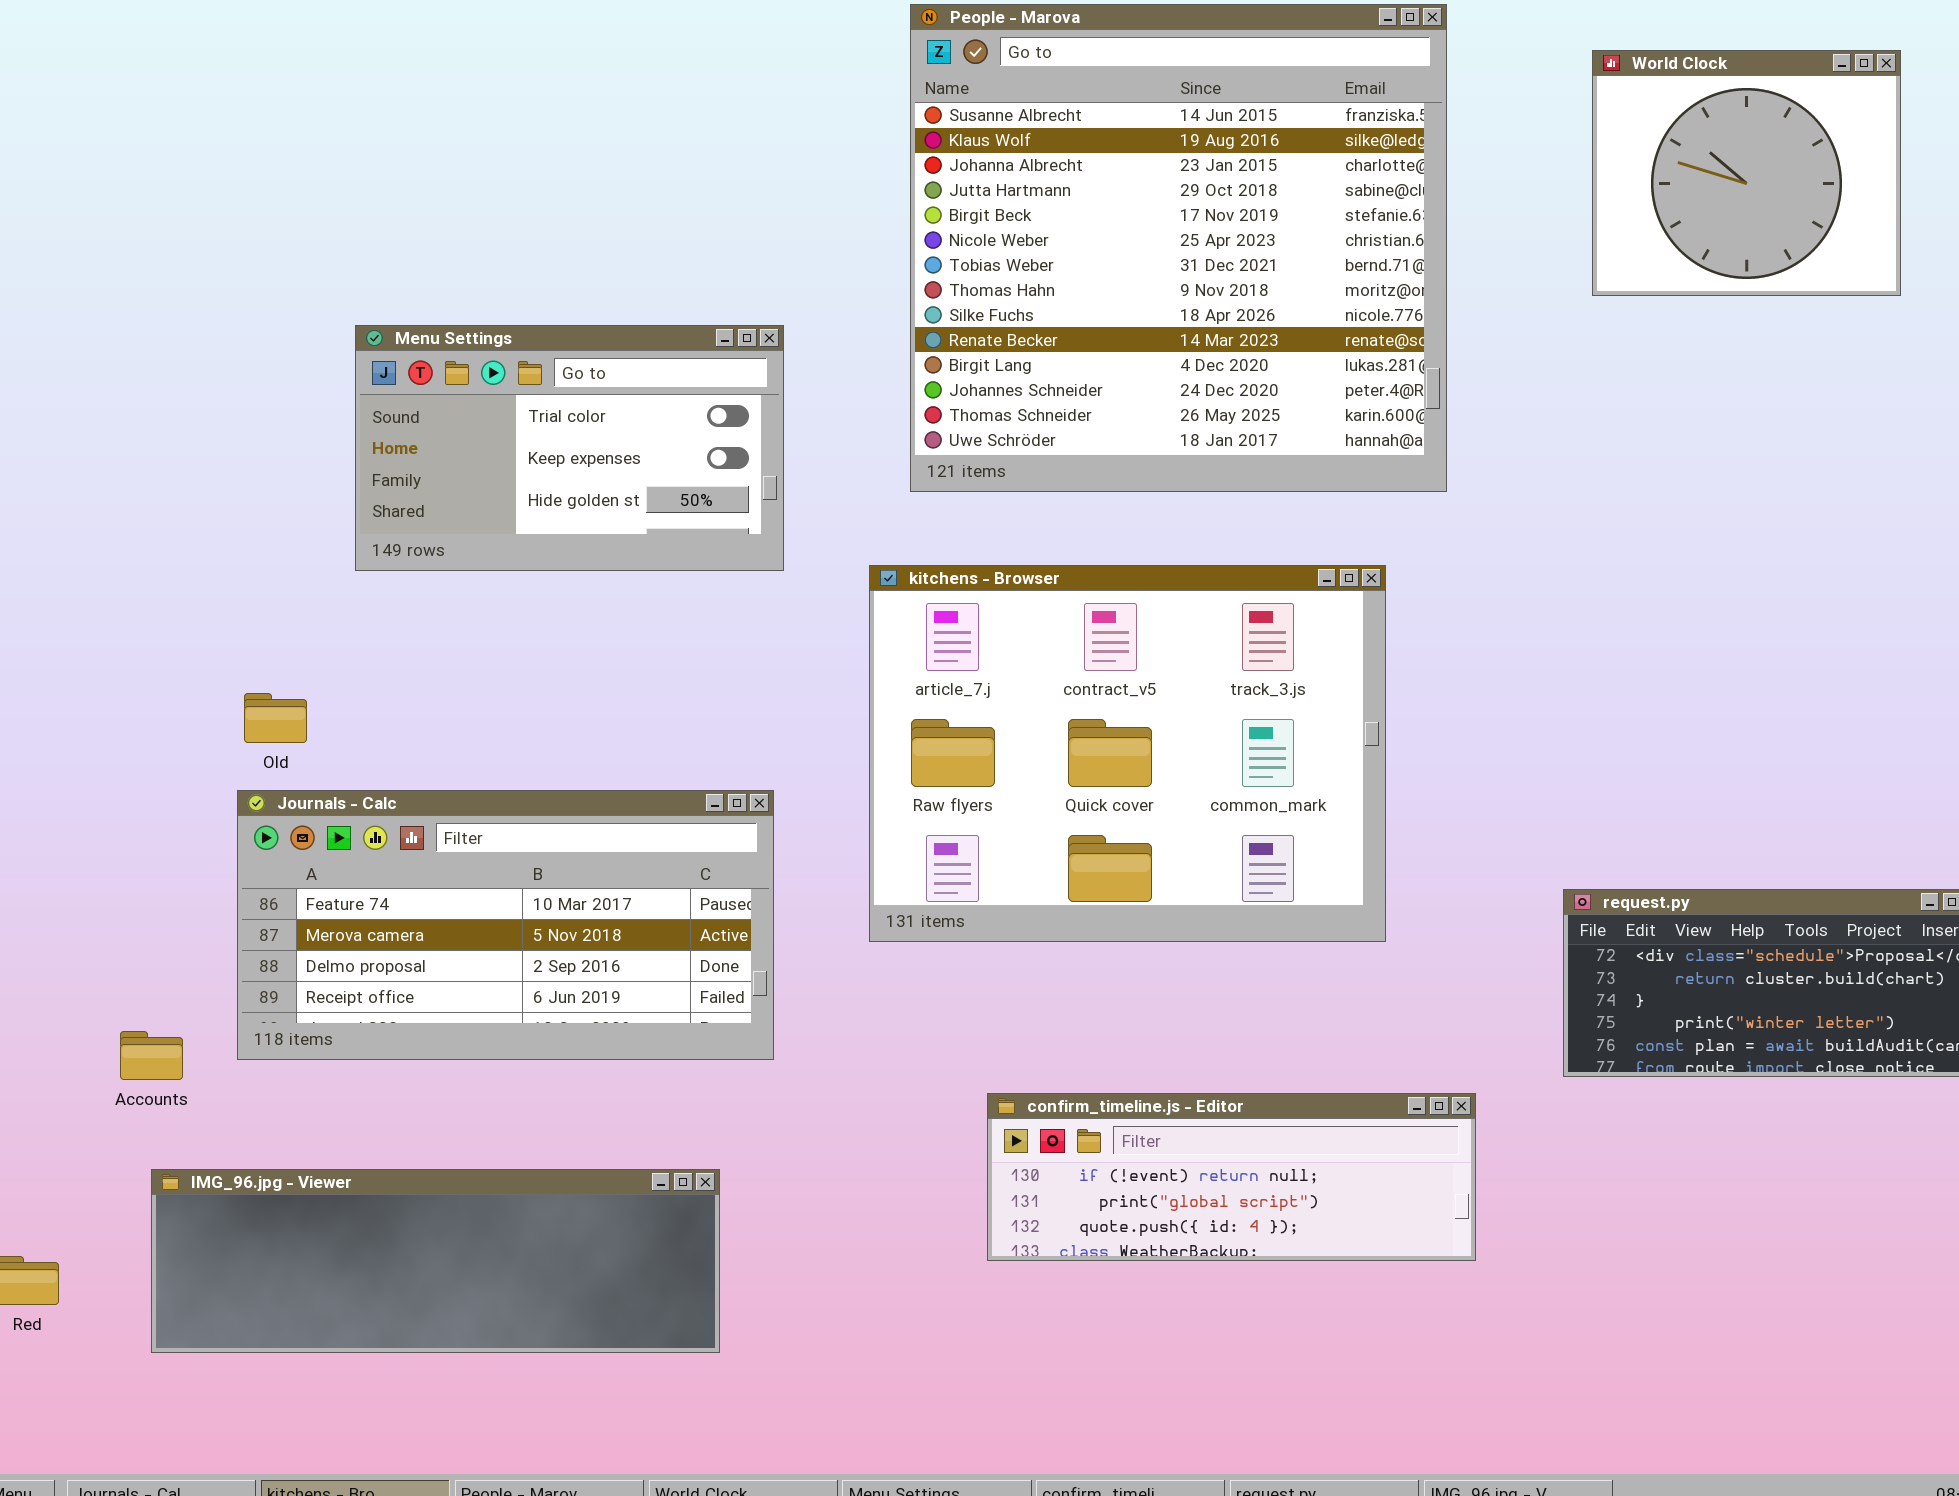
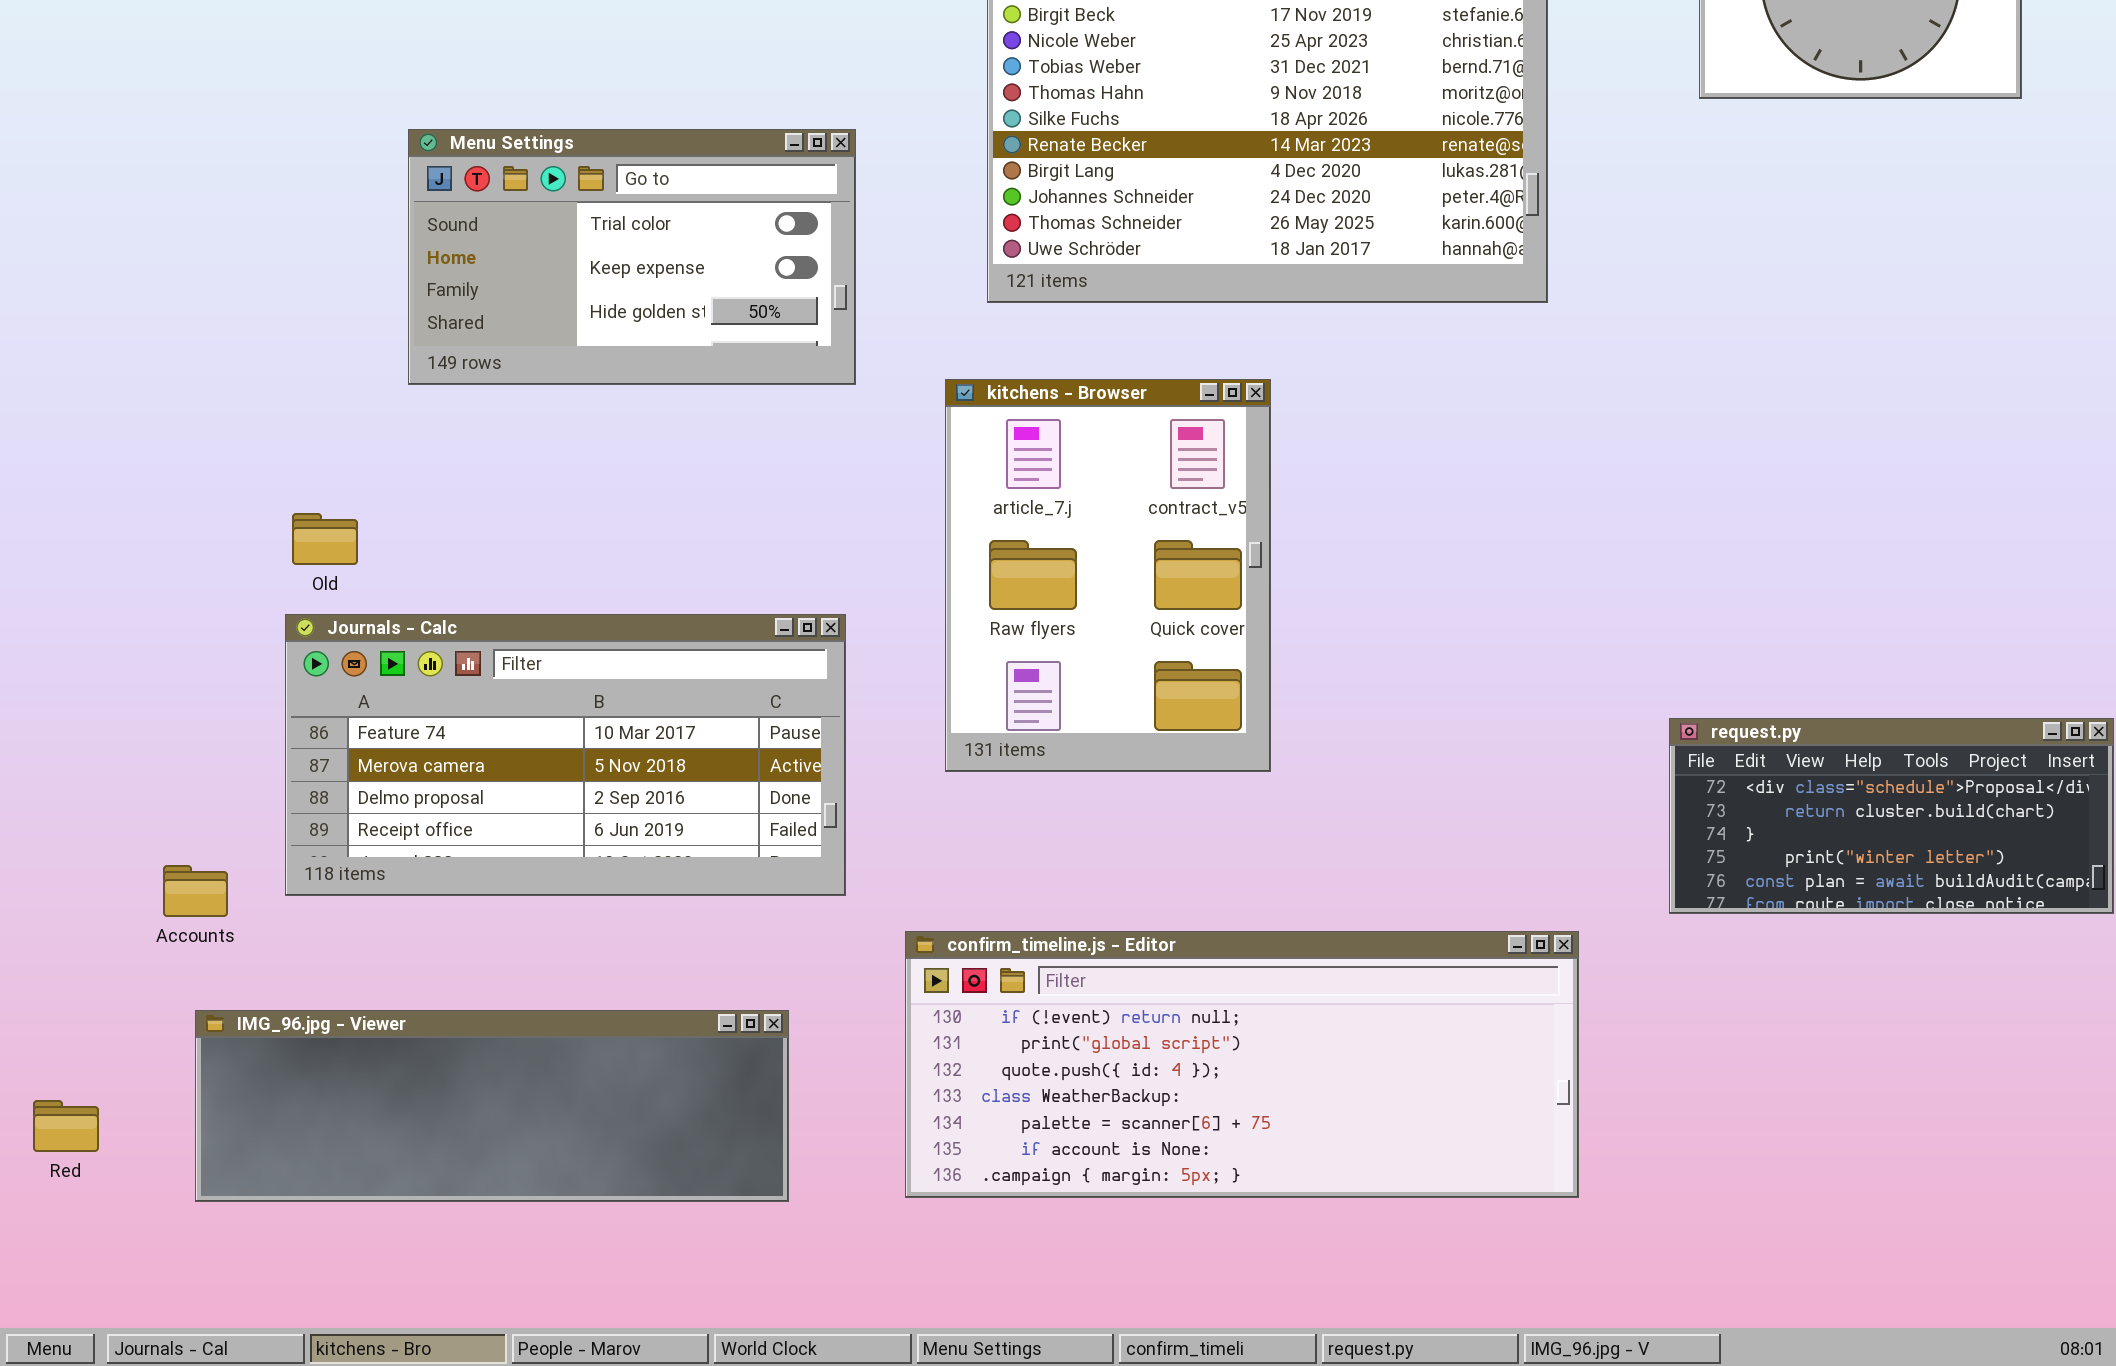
kitchens - Browser: [869,565,1386,942] -> [945,379,1271,772], resized
confirm_timeline.js - Editor: [987,1093,1476,1261] -> [905,931,1579,1198], resized

